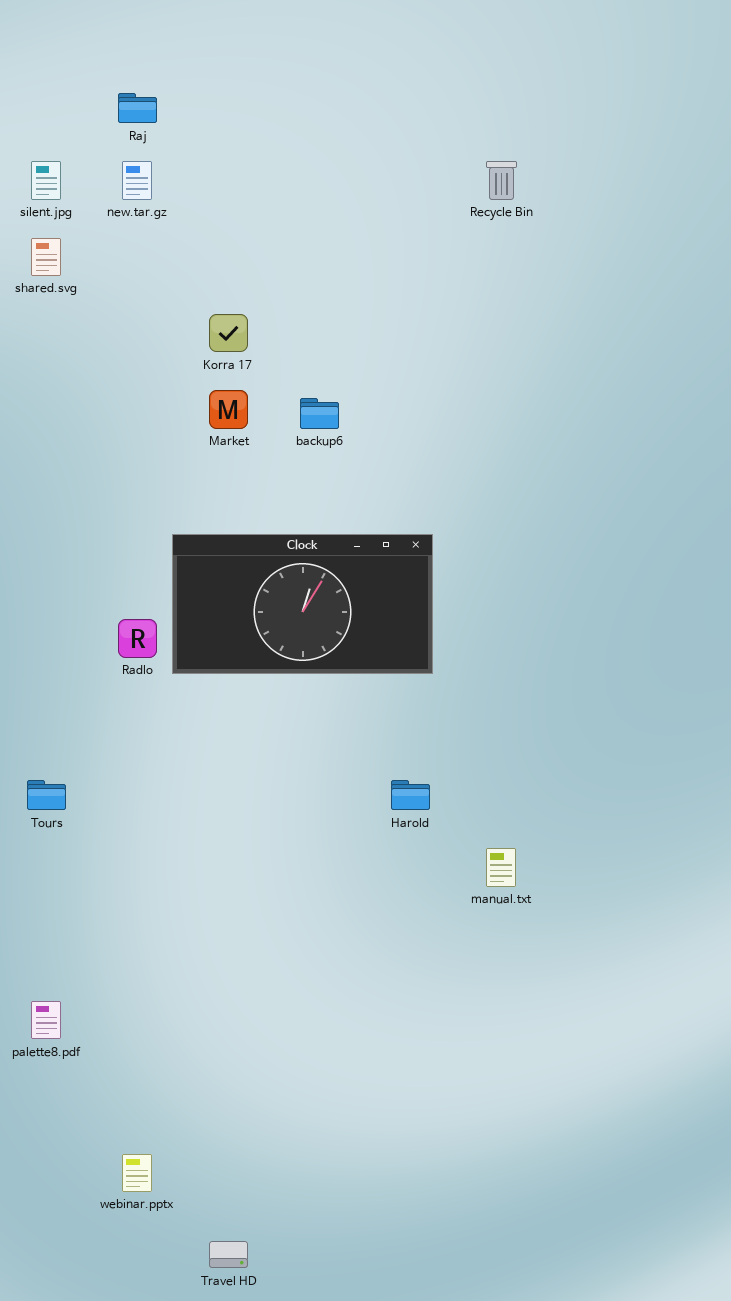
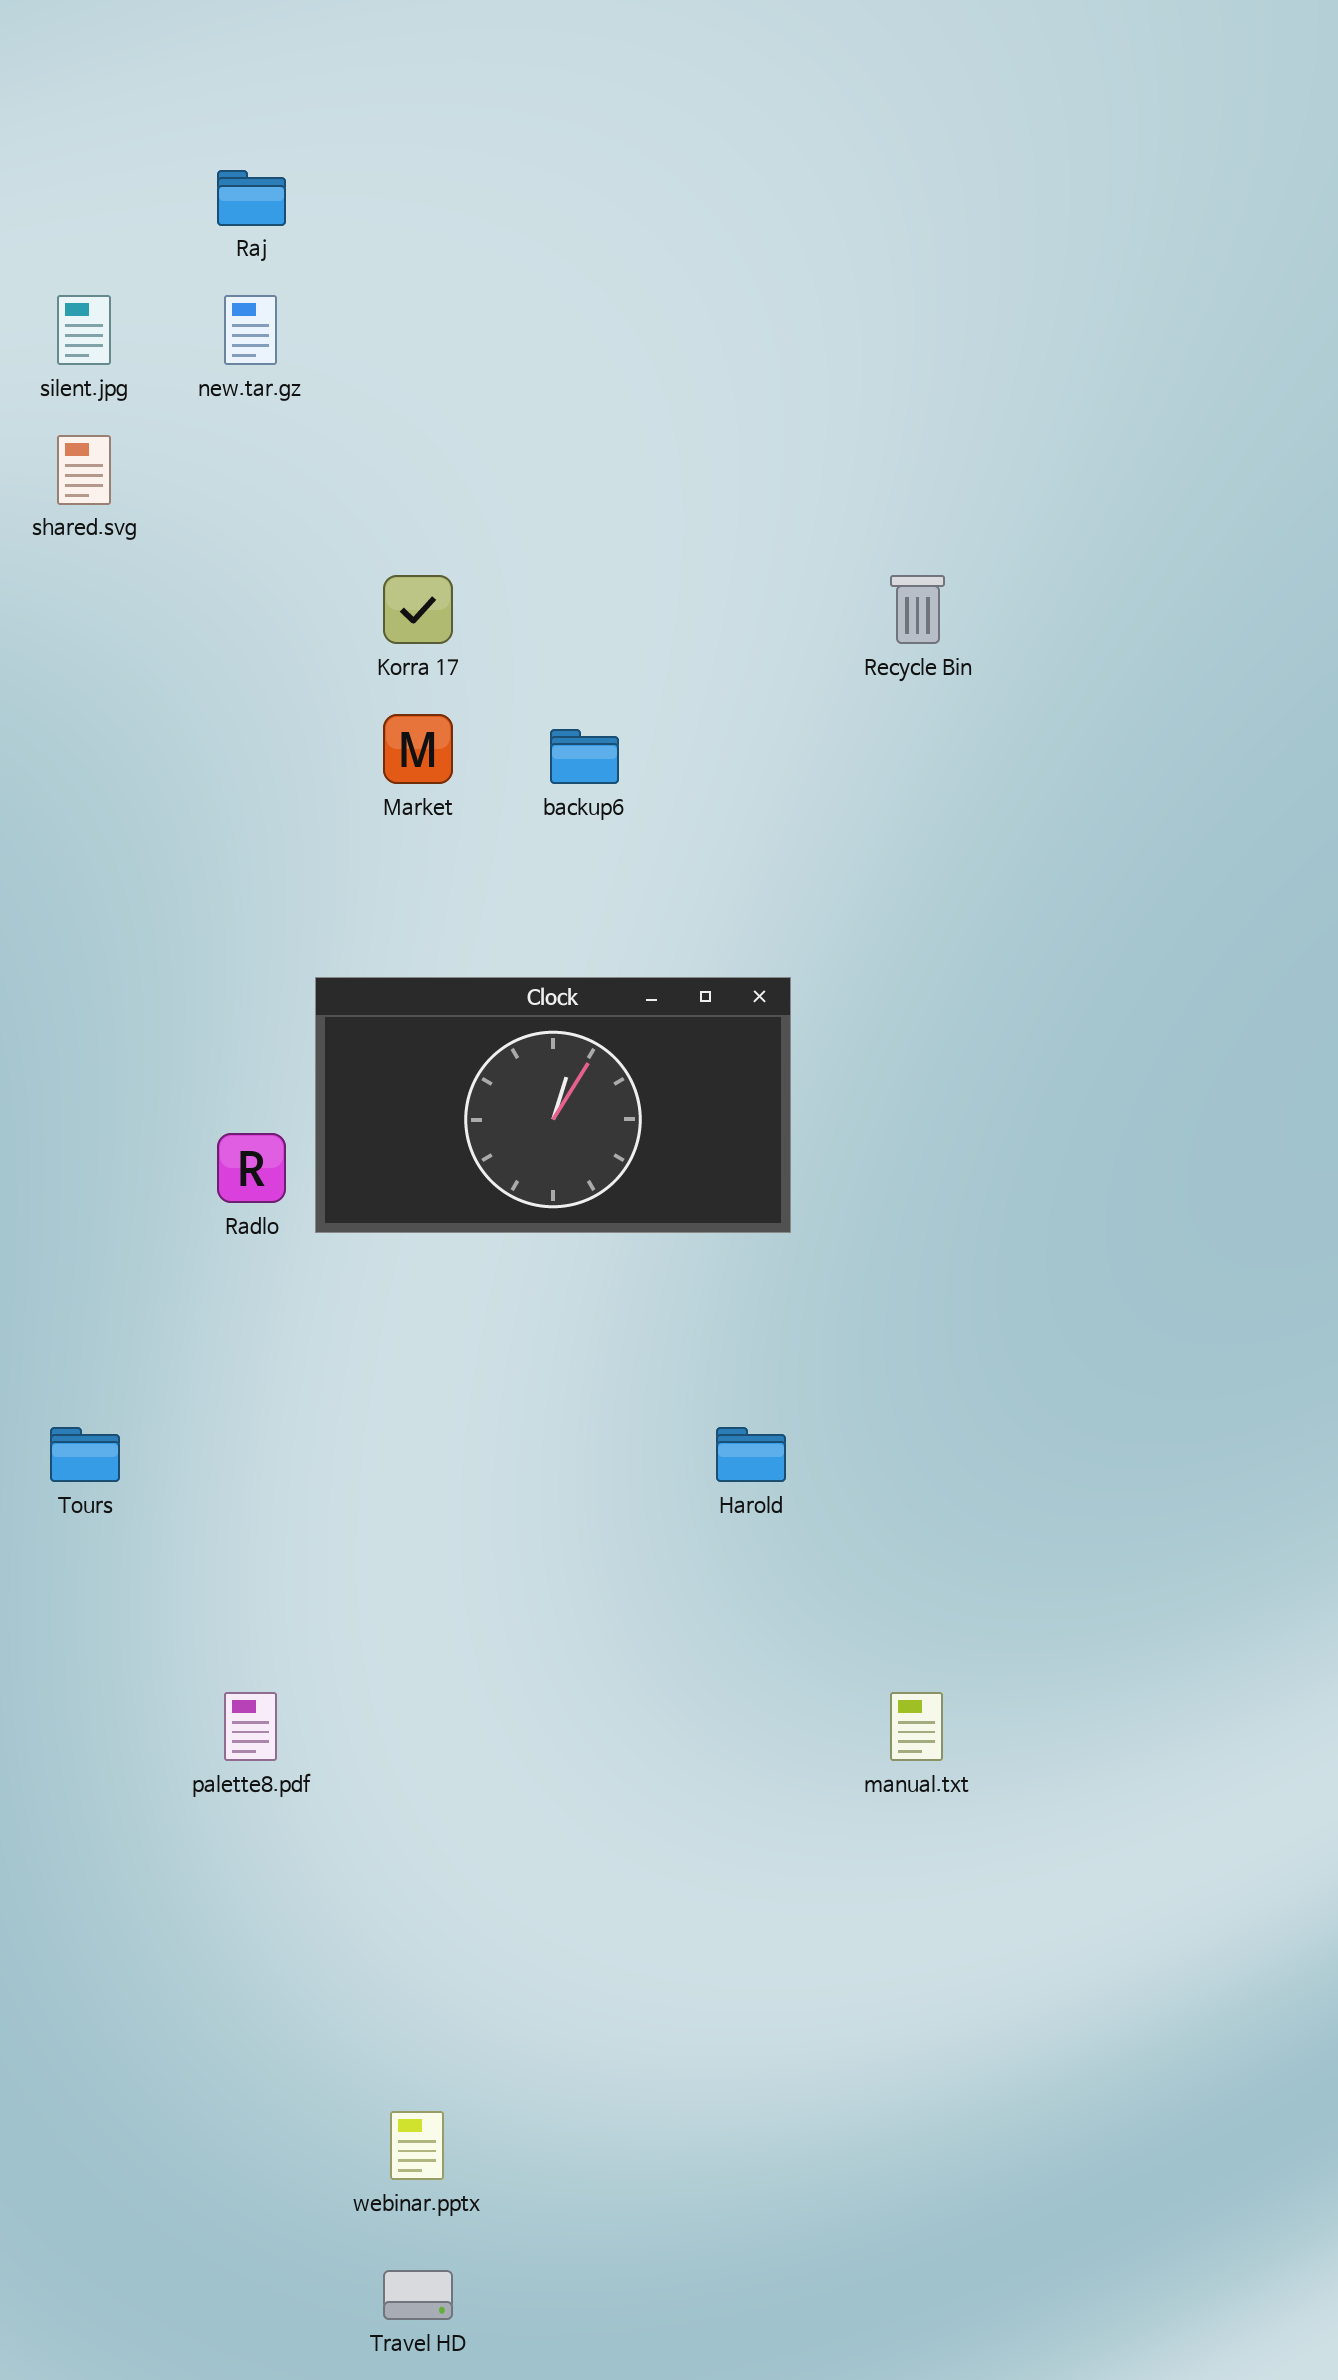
Recycle Bin: [486,161,517,200] -> [890,575,945,644], moved
manual.txt: [486,848,516,887] -> [890,1692,943,1761], moved
palette8.pdf: [31,1001,61,1039] -> [224,1692,277,1761], moved
webinar.pptx: [122,1154,152,1192] -> [390,2111,444,2180], moved

